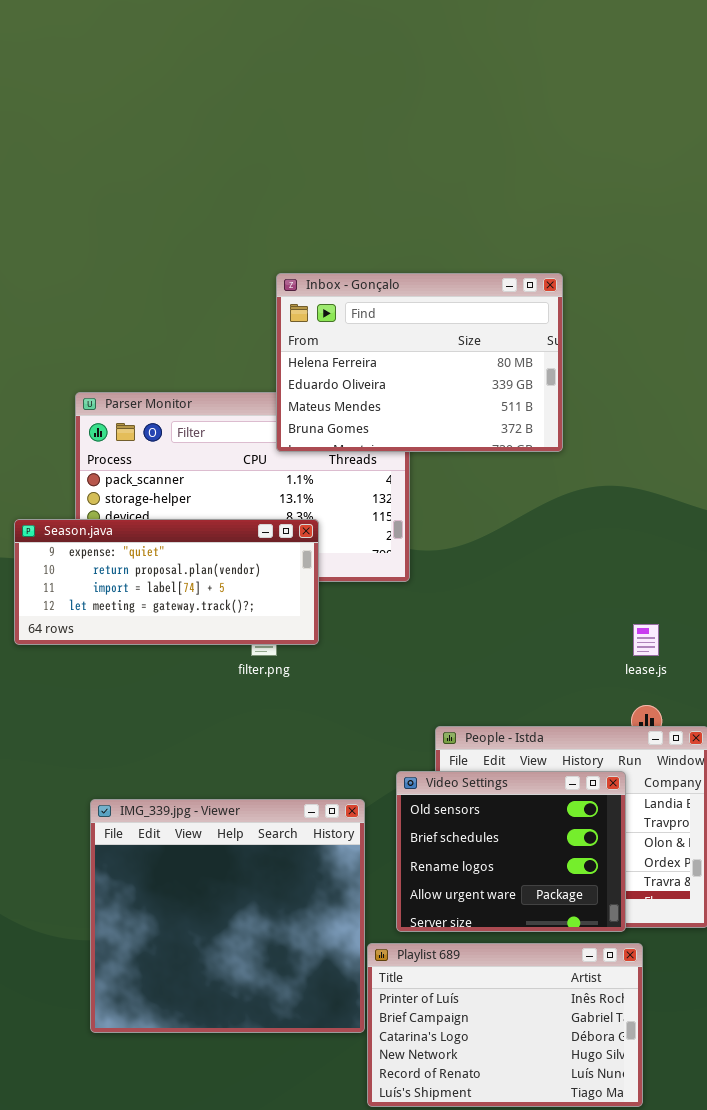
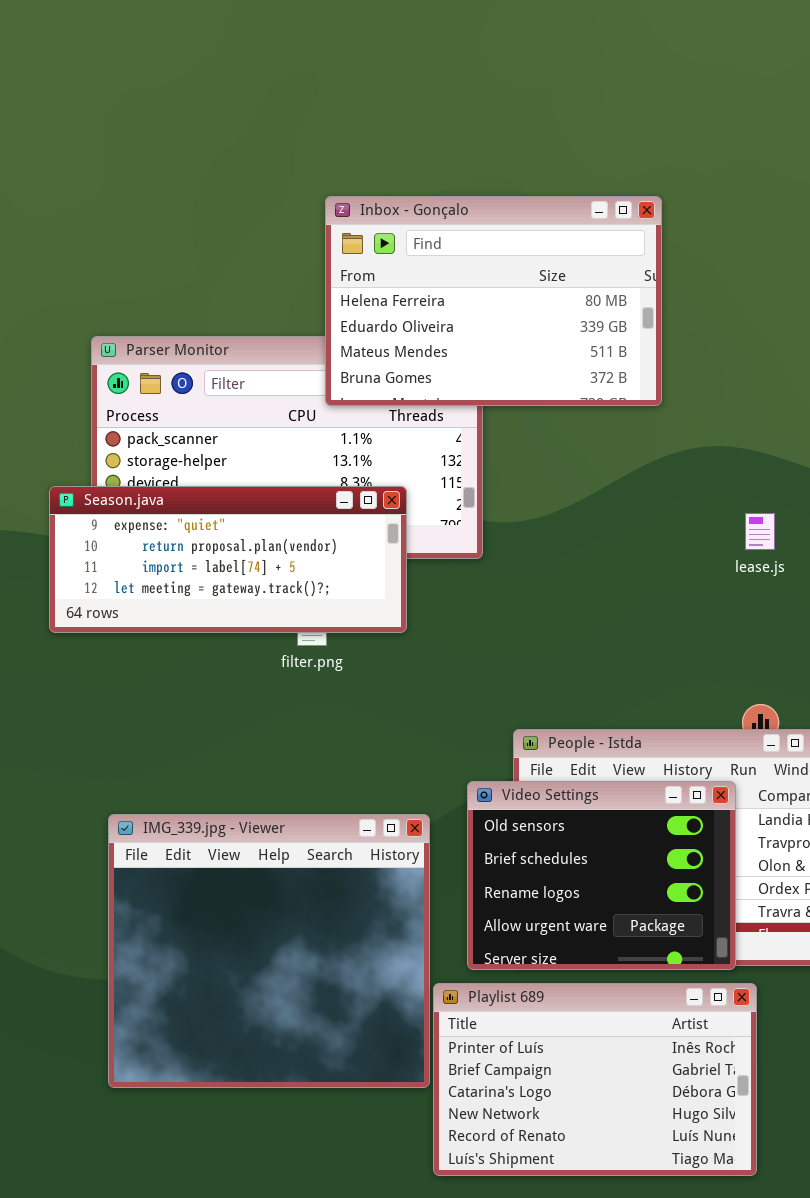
Season.java: [14,519,319,645] -> [49,486,407,633], moved
lease.js: [633,624,659,656] -> [745,513,775,550], moved

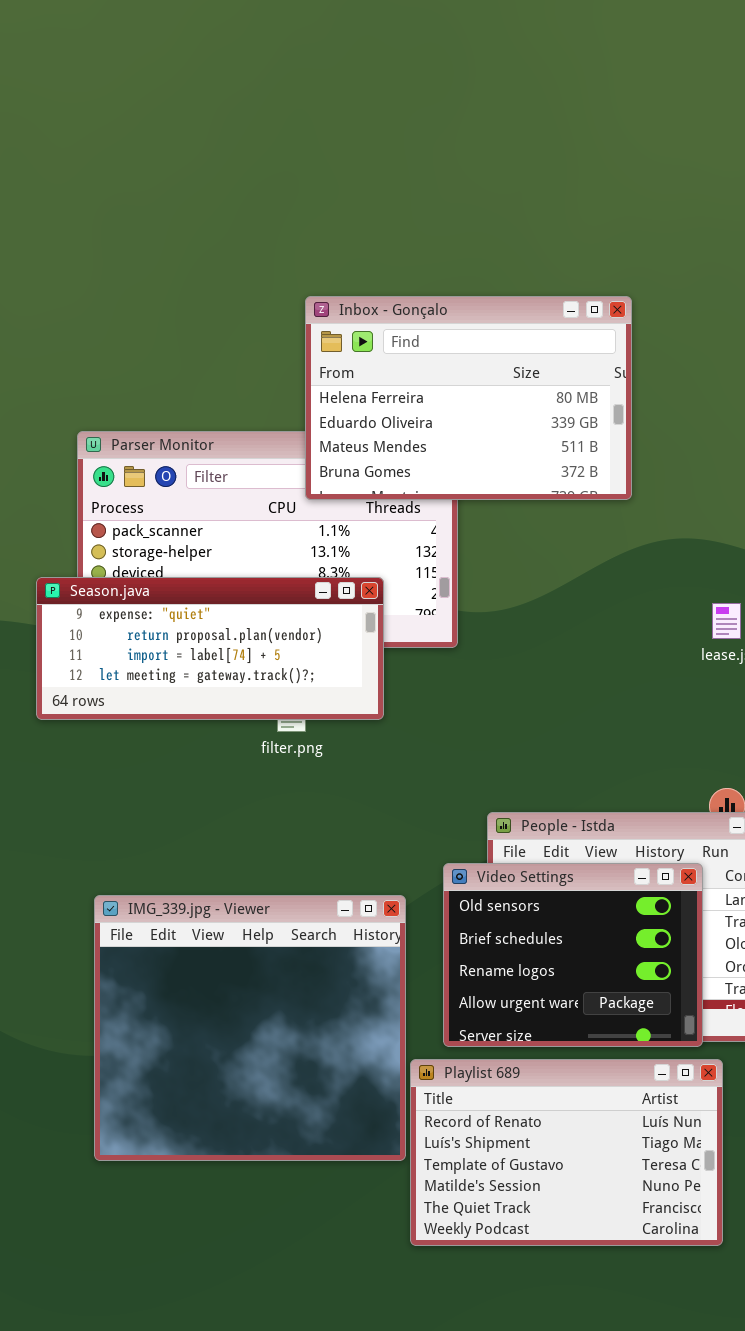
Playlist 689: [433,983,757,1176] -> [410,1059,723,1246], scrolled down 4 rows

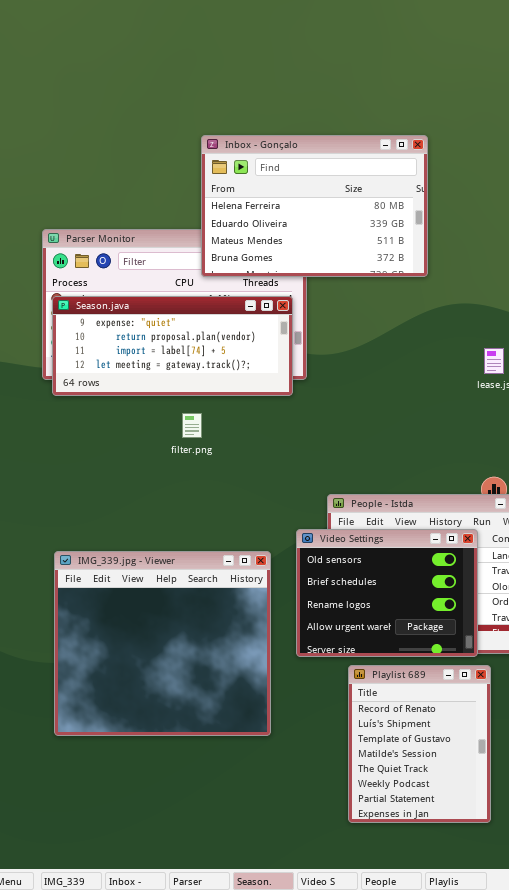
Season.java: [36,577,384,720] -> [52,296,293,396], moved
Playlist 689: [410,1059,723,1246] -> [348,665,491,823], resized

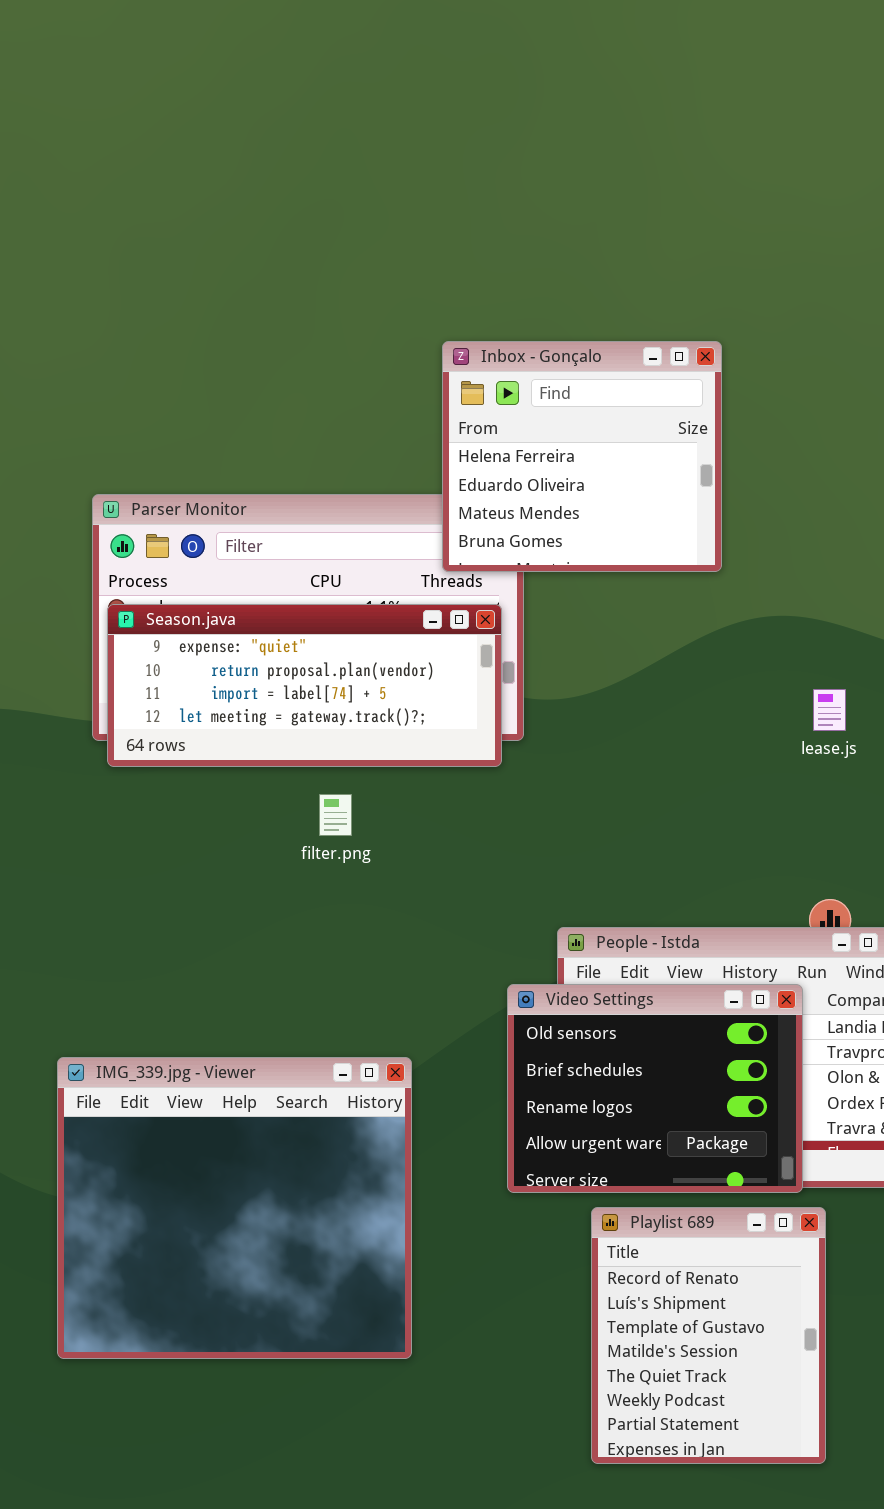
Inbox - Gonçalo: [201,135,428,277] -> [442,341,722,572], resized
IMG_339.jpg - Viewer: [54,551,271,736] -> [57,1057,412,1359], moved

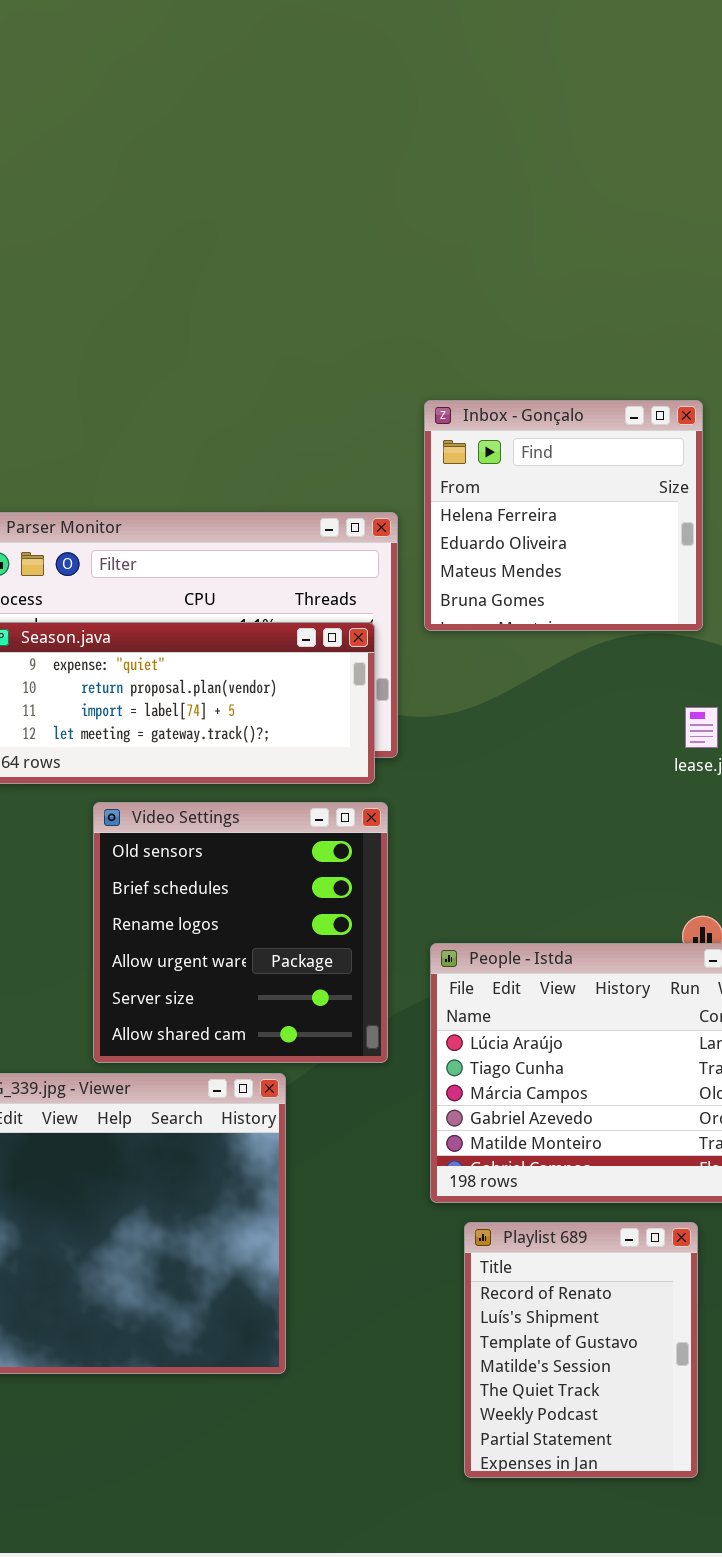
Inbox - Gonçalo: [442,341,722,572] -> [424,400,703,631], moved
Video Settings: [507,984,803,1193] -> [93,802,388,1063], moved, resized

